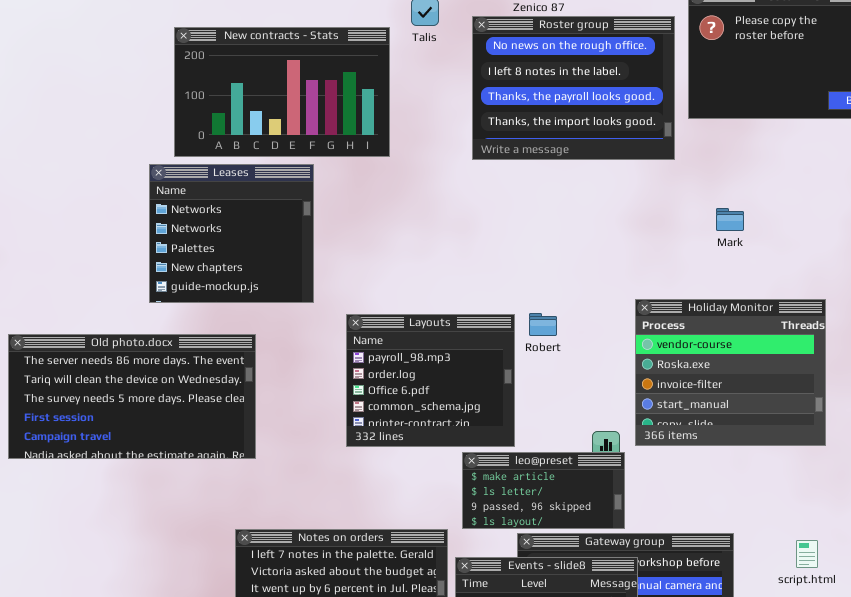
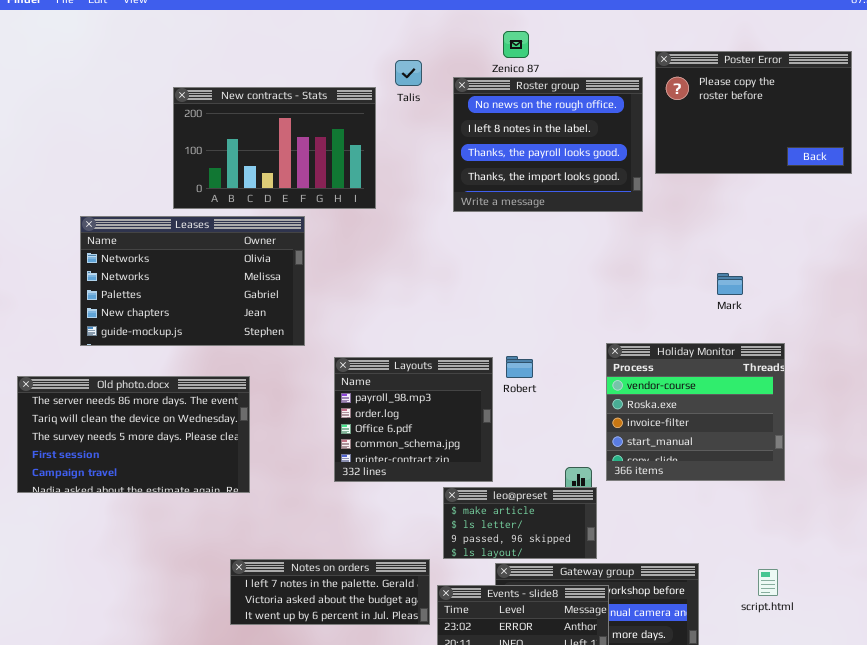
Leases: [149,164,314,303] -> [80,216,305,346], resized
Mark: [716,208,744,231] -> [717,273,743,295], moved

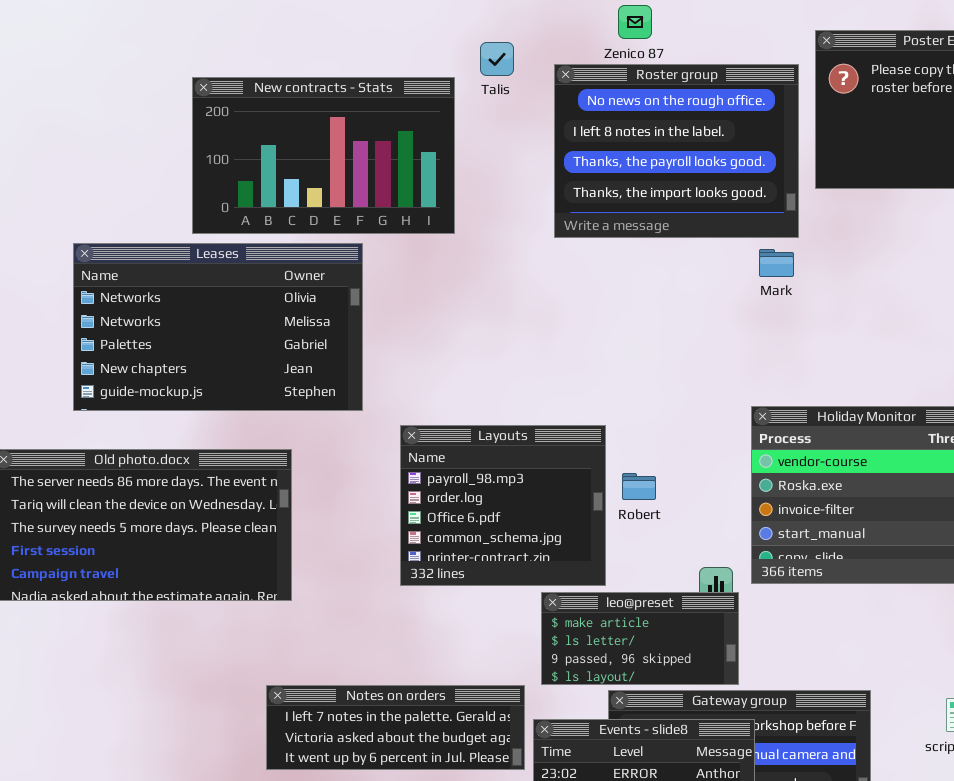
Mark: [717,273,743,295] -> [759,249,794,277], moved
Robert: [506,356,533,378] -> [622,473,656,500], moved

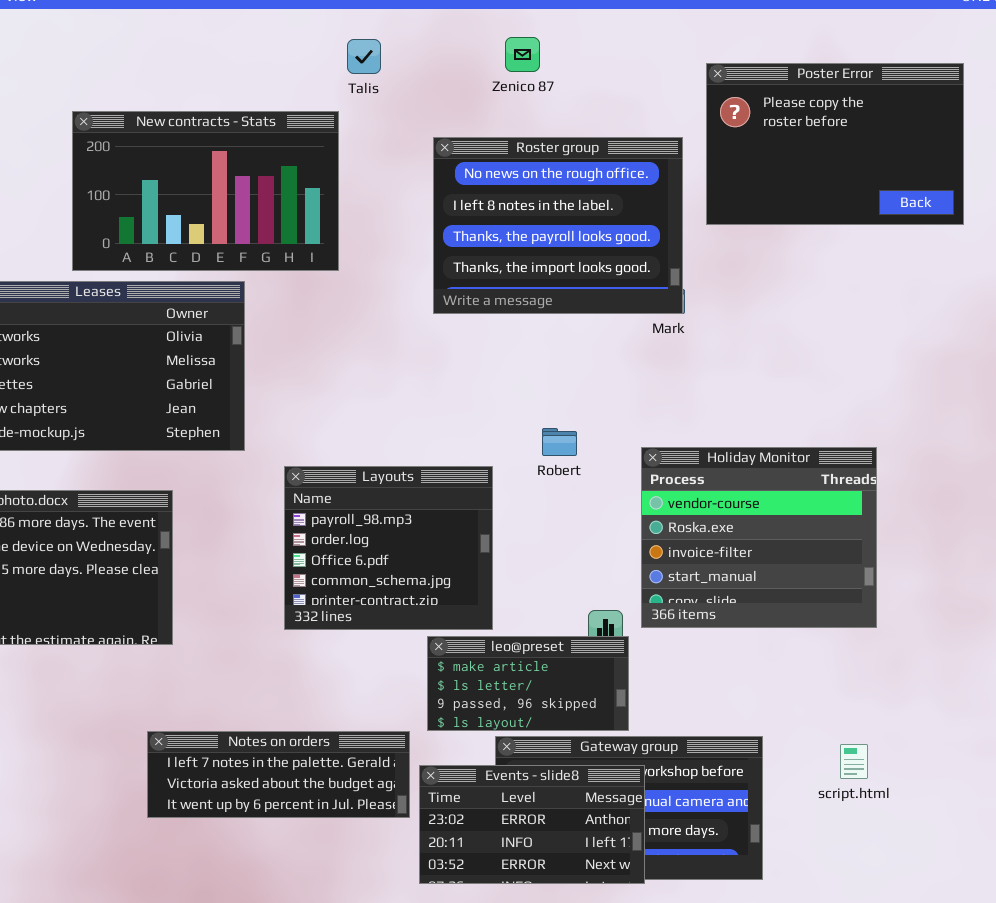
Talis: [480,42,514,76] -> [347,39,381,74], moved
Roster group: [554,64,799,238] -> [433,137,683,314], moved
Robert: [622,473,656,500] -> [542,428,577,456], moved

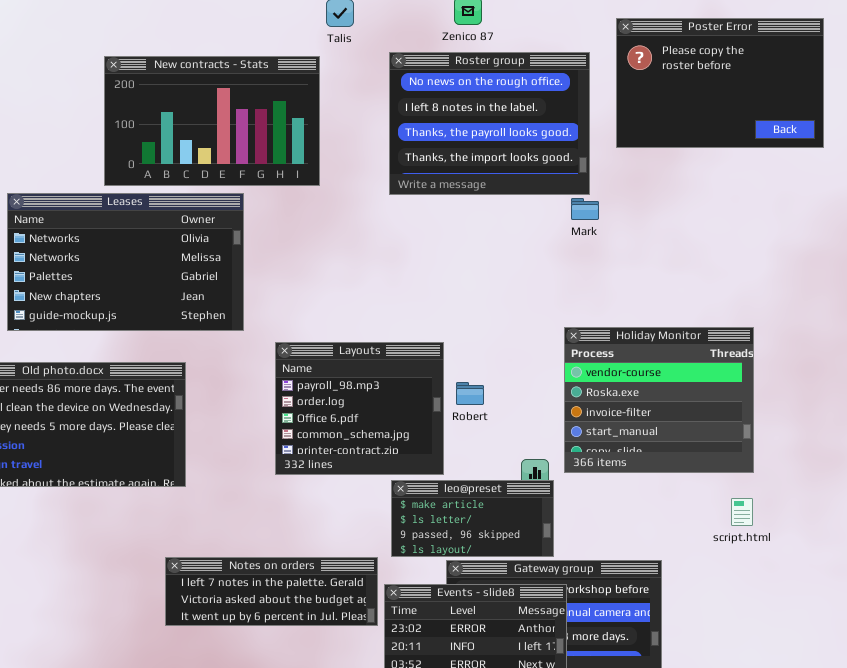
Roster group: [433,137,683,314] -> [389,52,590,195], moved
Robert: [542,428,577,456] -> [456,382,484,405], moved
script.html: [840,744,868,779] -> [731,498,753,526], moved

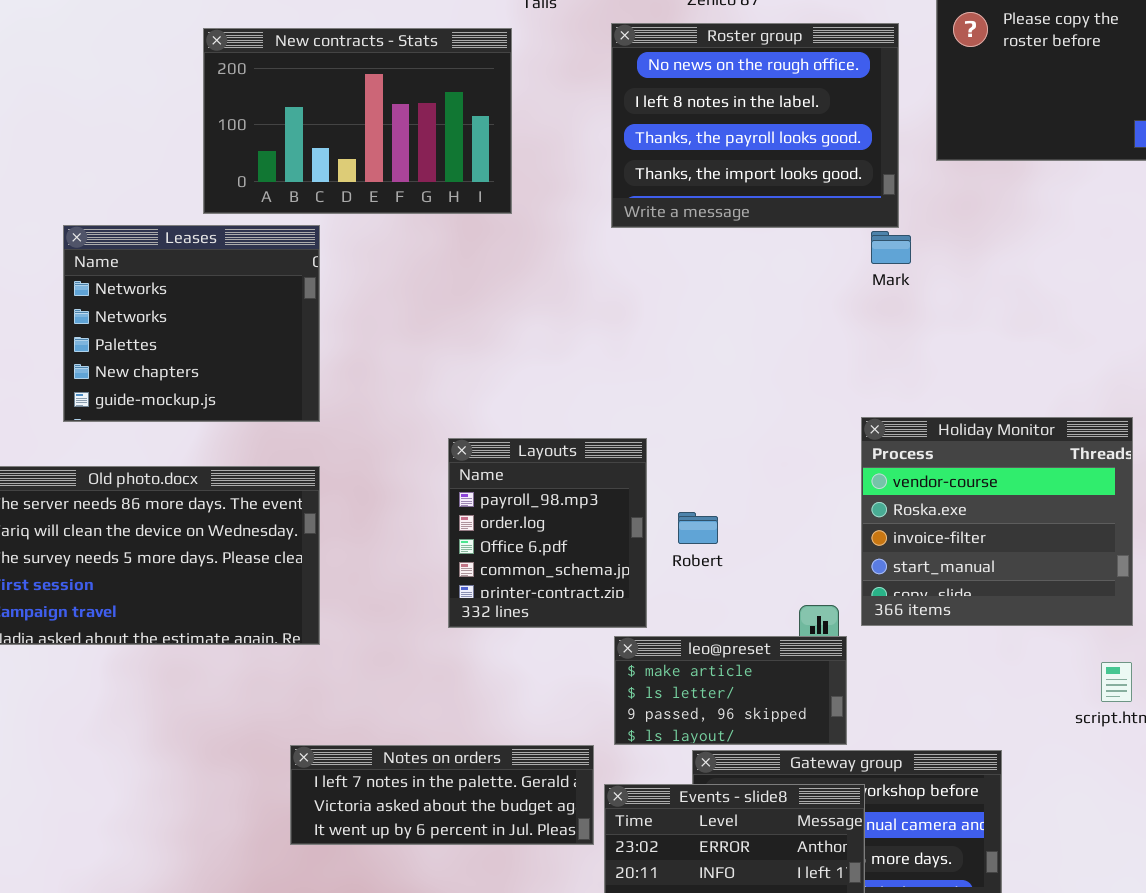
Leases: [7,193,244,331] -> [63,225,320,422], resized
Layouts: [275,342,444,475] -> [448,438,647,628], resized
Robert: [456,382,484,405] -> [678,512,718,544], moved

